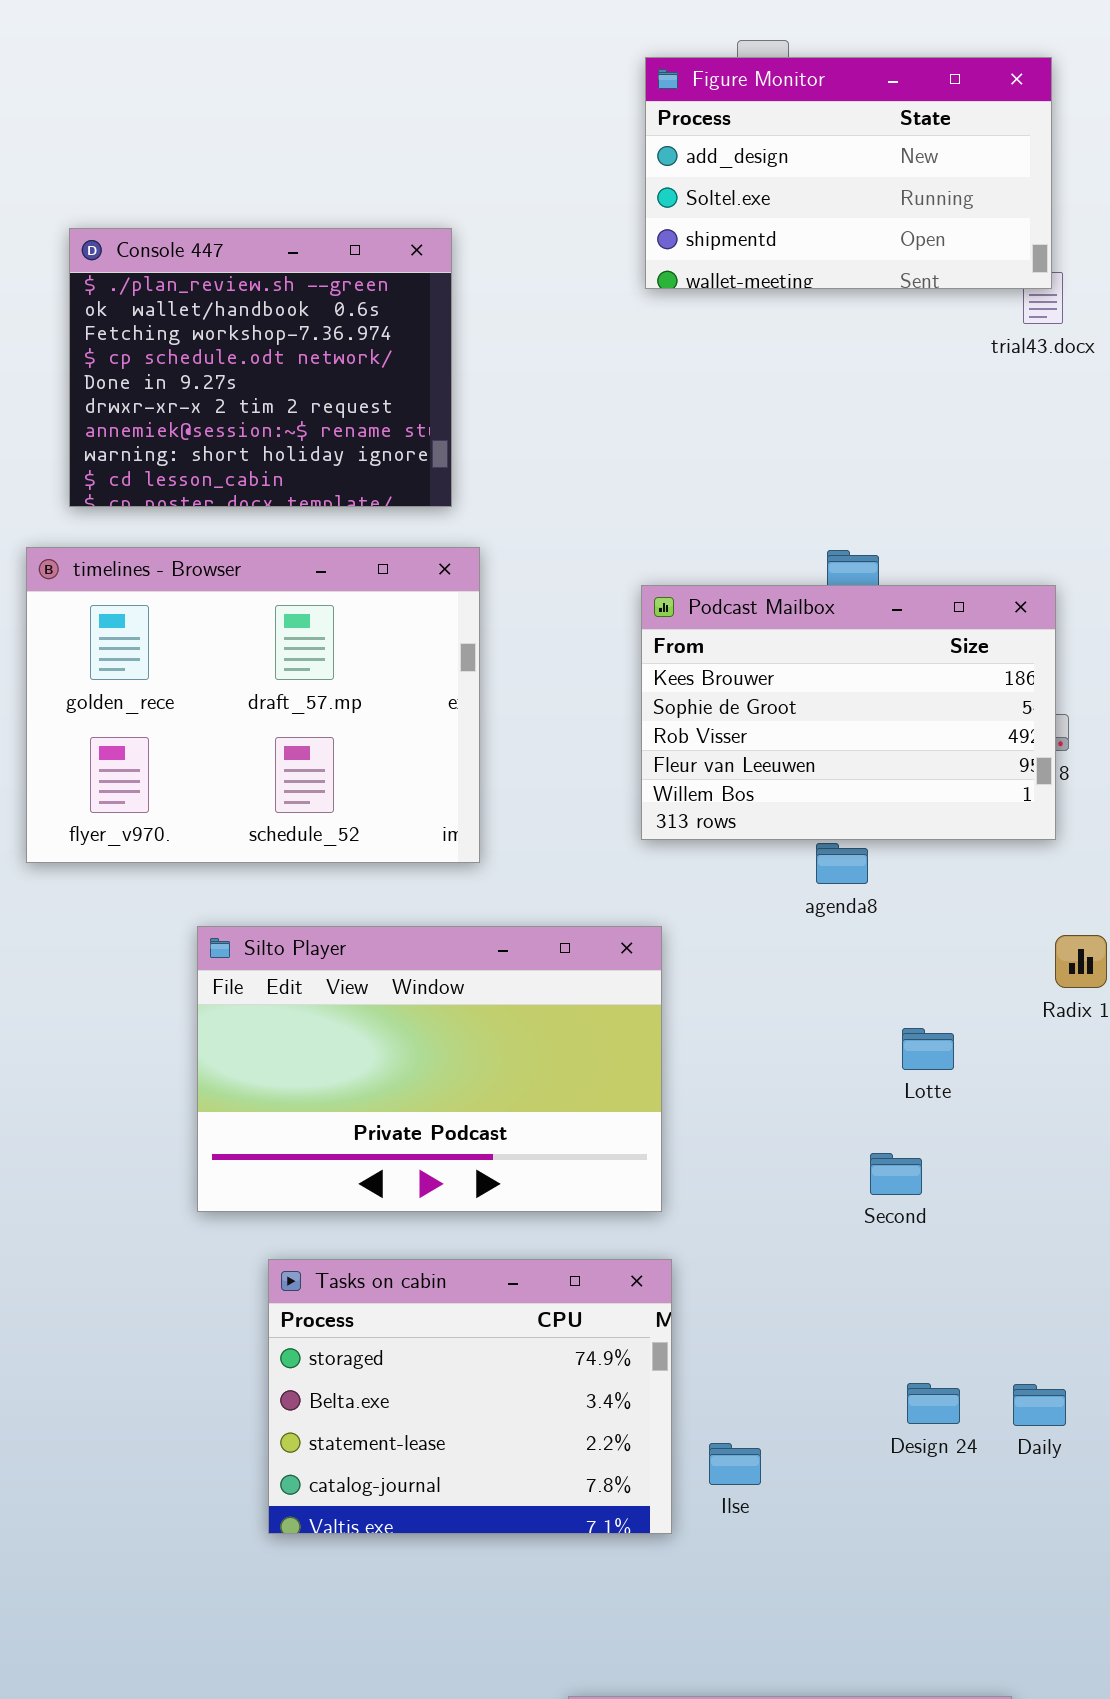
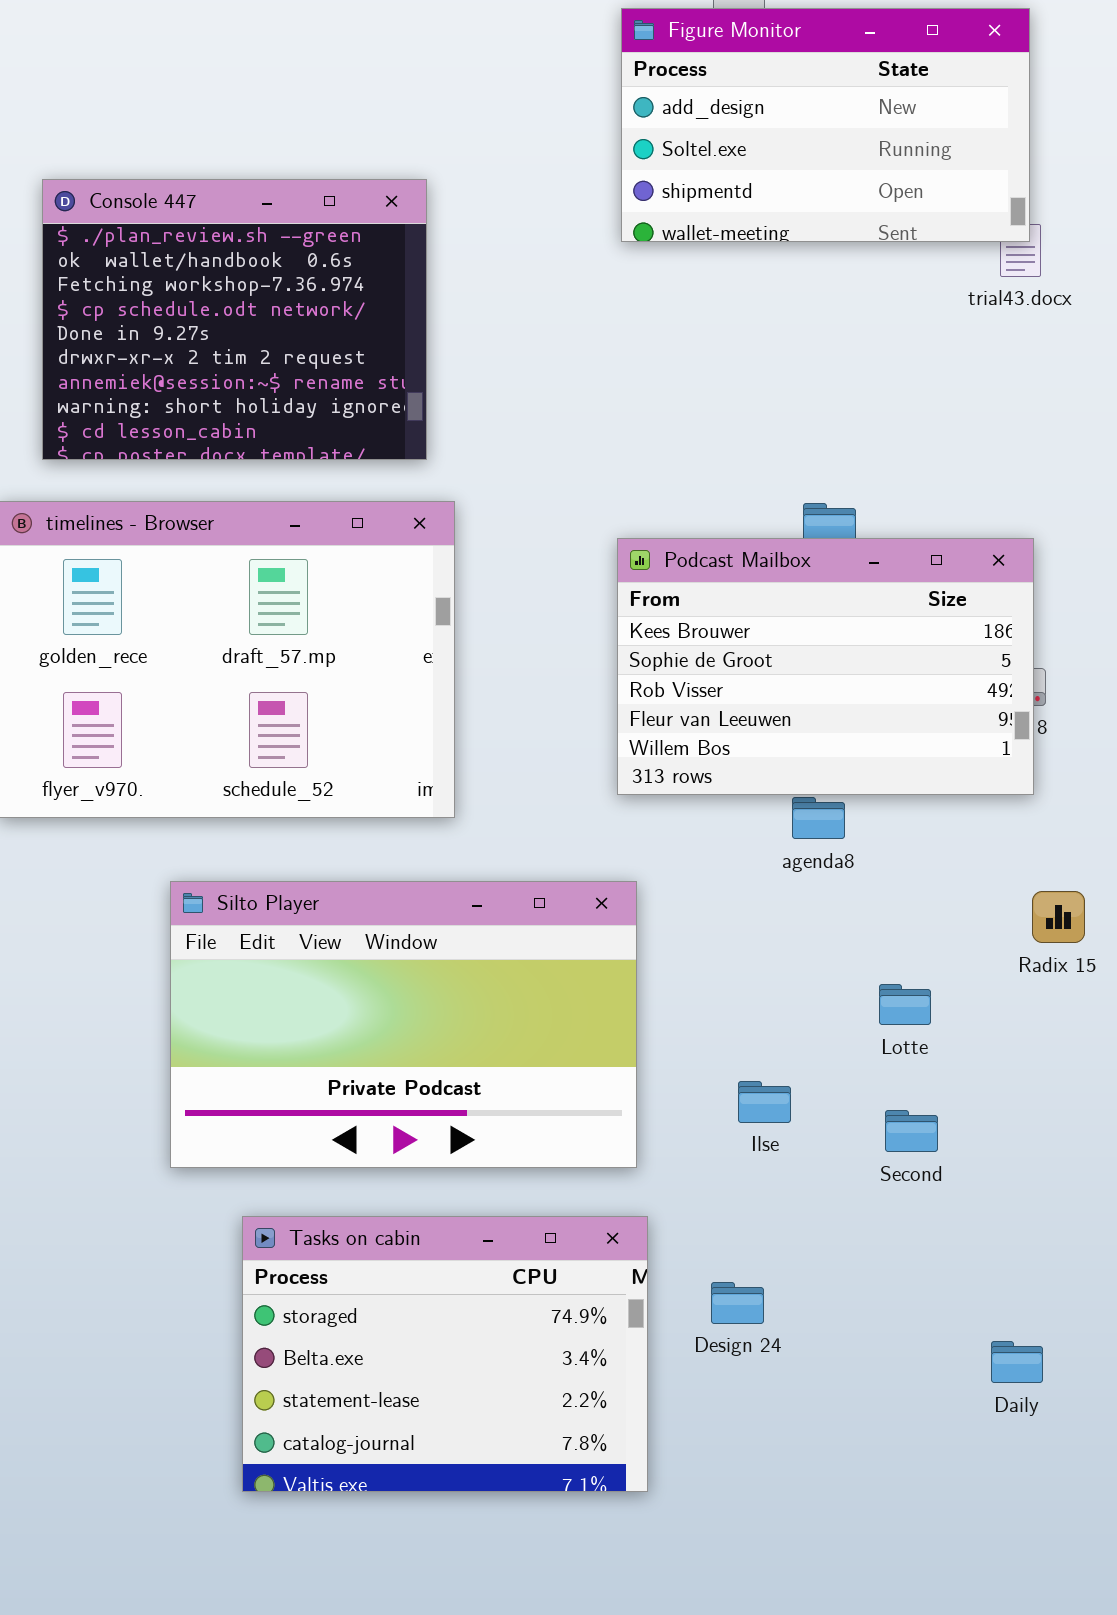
Second: [870,1153,922,1195] -> [885,1110,938,1152], moved
Design 24: [907,1383,960,1424] -> [711,1282,764,1324], moved
Ilse: [709,1443,761,1485] -> [738,1081,791,1123], moved

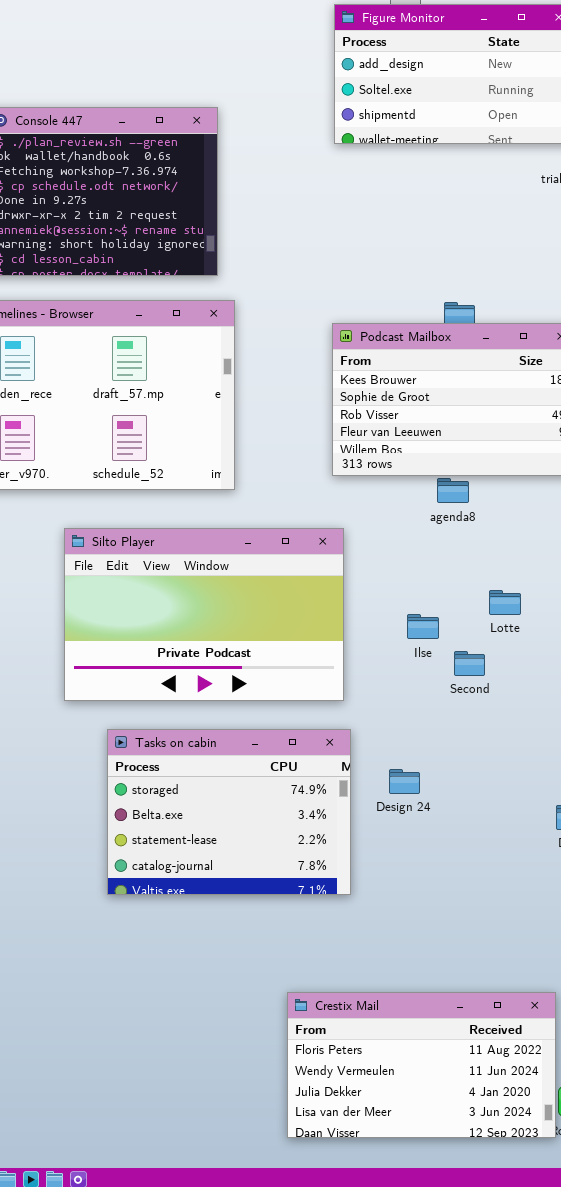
Ilse: [738,1081,791,1123] -> [407,614,439,639], moved
Second: [885,1110,938,1152] -> [454,651,485,676], moved

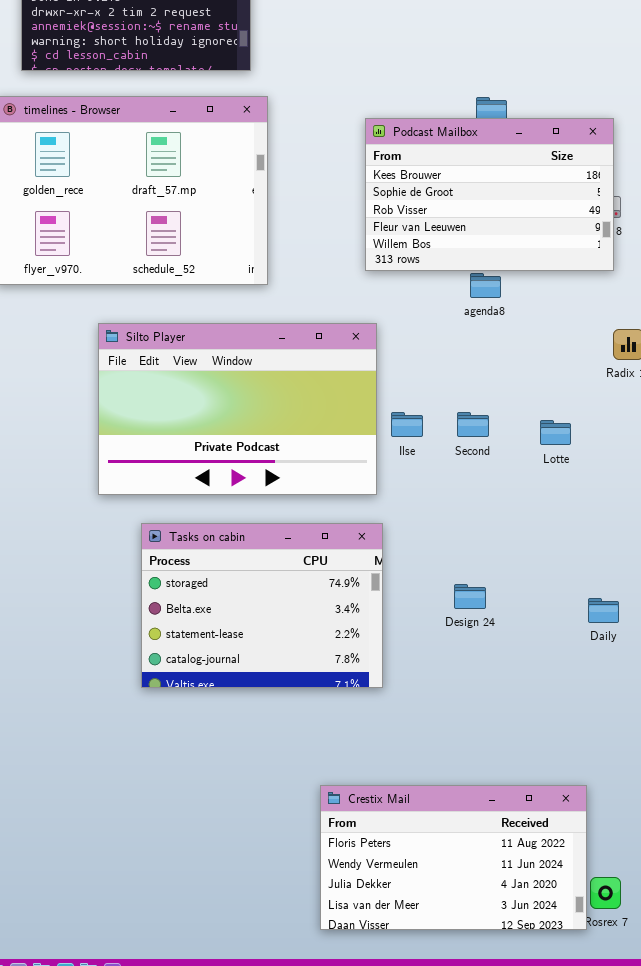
Lotte: [489,590,521,615] -> [540,420,571,445], moved
Ilse: [407,614,439,639] -> [391,412,423,437], moved
Second: [454,651,485,676] -> [457,412,489,437], moved
Design 24: [389,769,420,794] -> [454,584,486,609], moved

